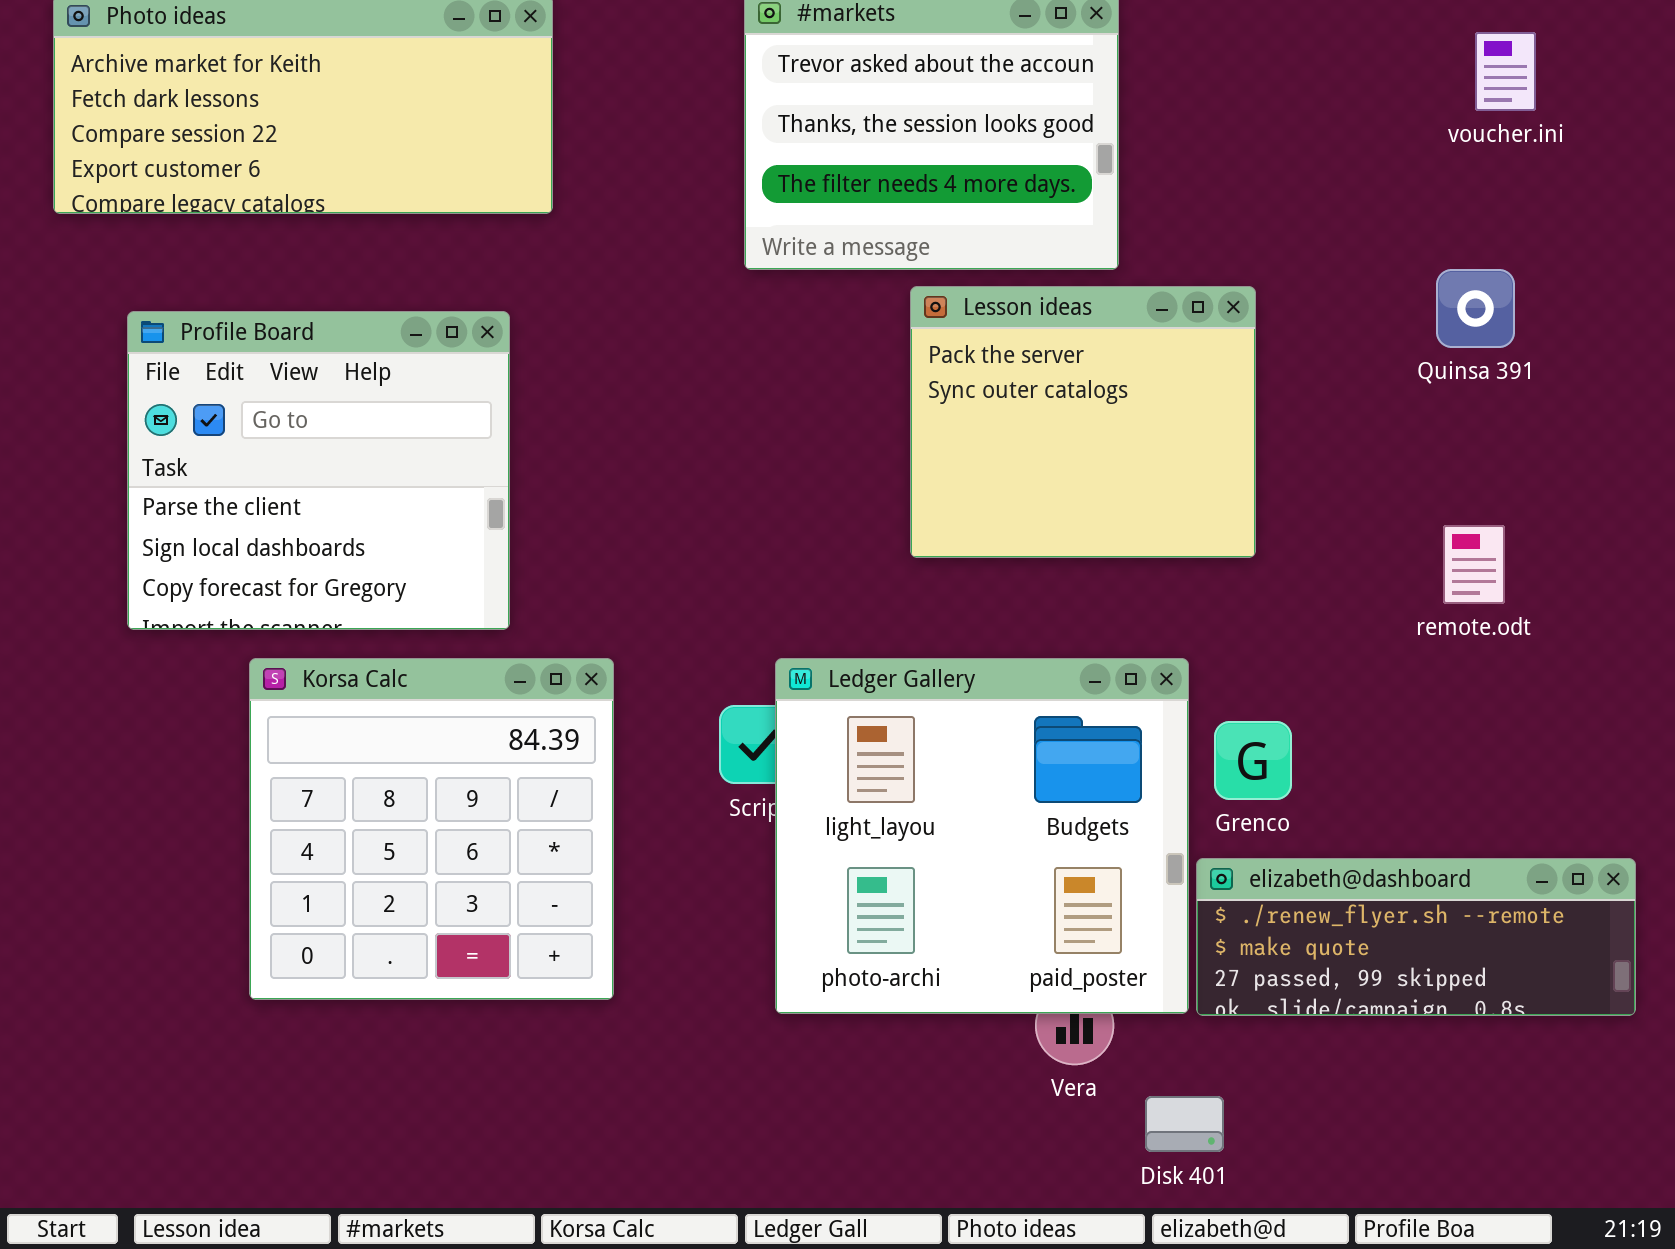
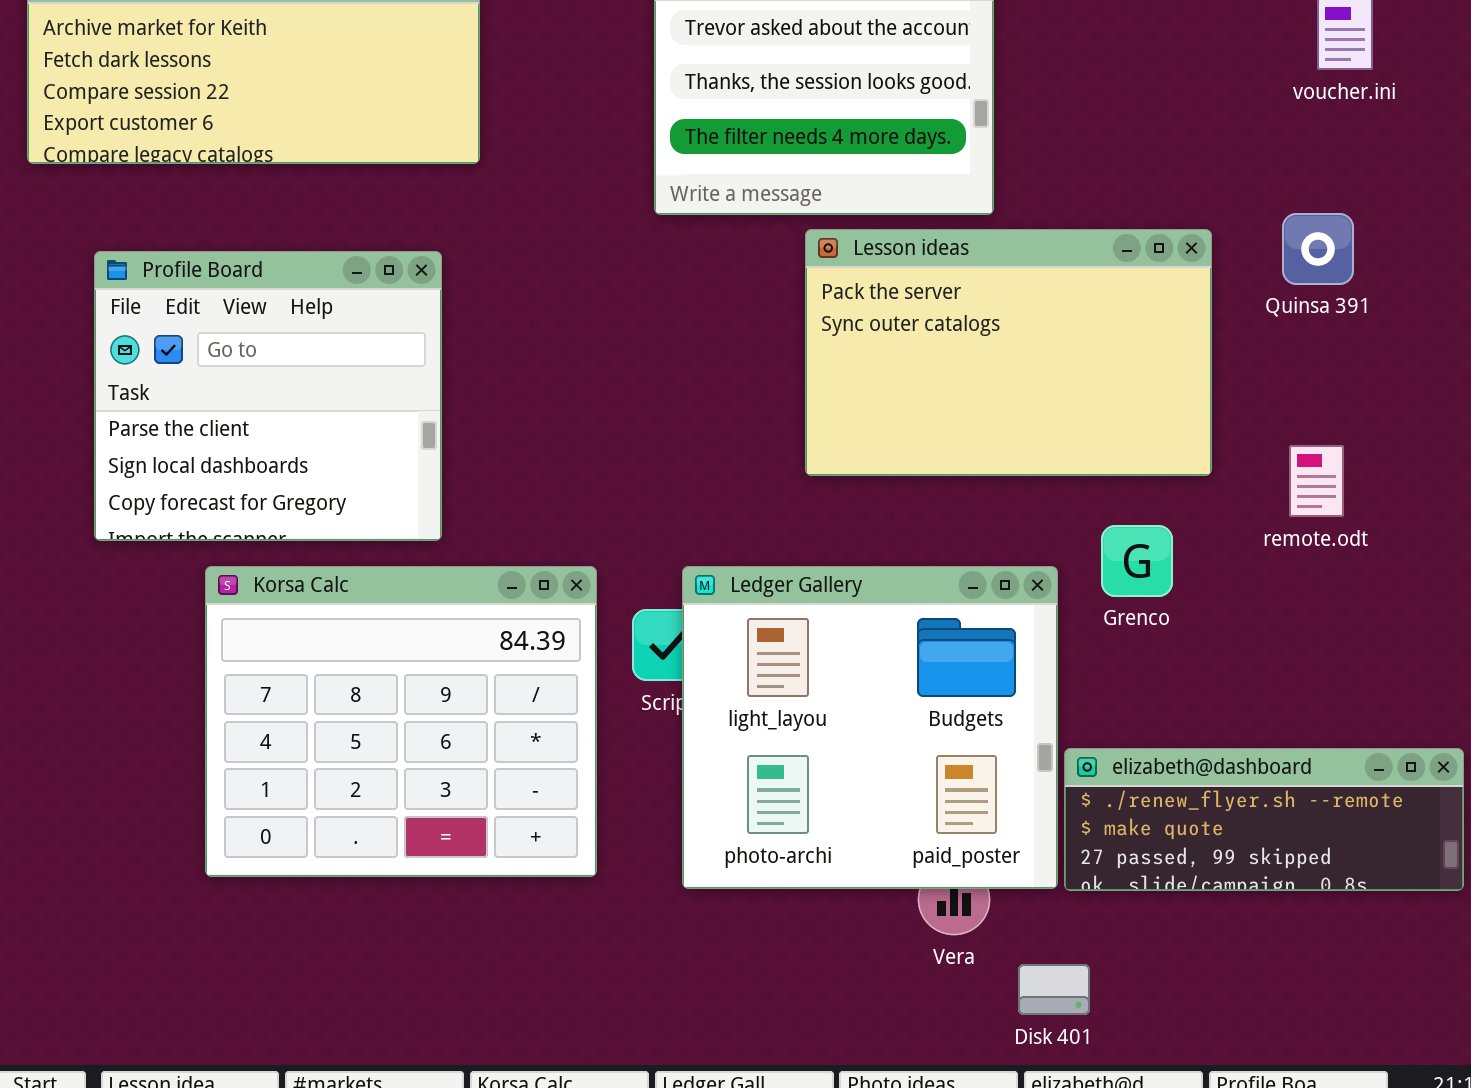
Lesson ideas: [910,286,1256,558] -> [805,229,1212,476], resized
Korsa Calc: [249,658,614,1000] -> [205,566,597,877], resized
Grenco: [1214,721,1292,800] -> [1101,525,1173,597], moved

